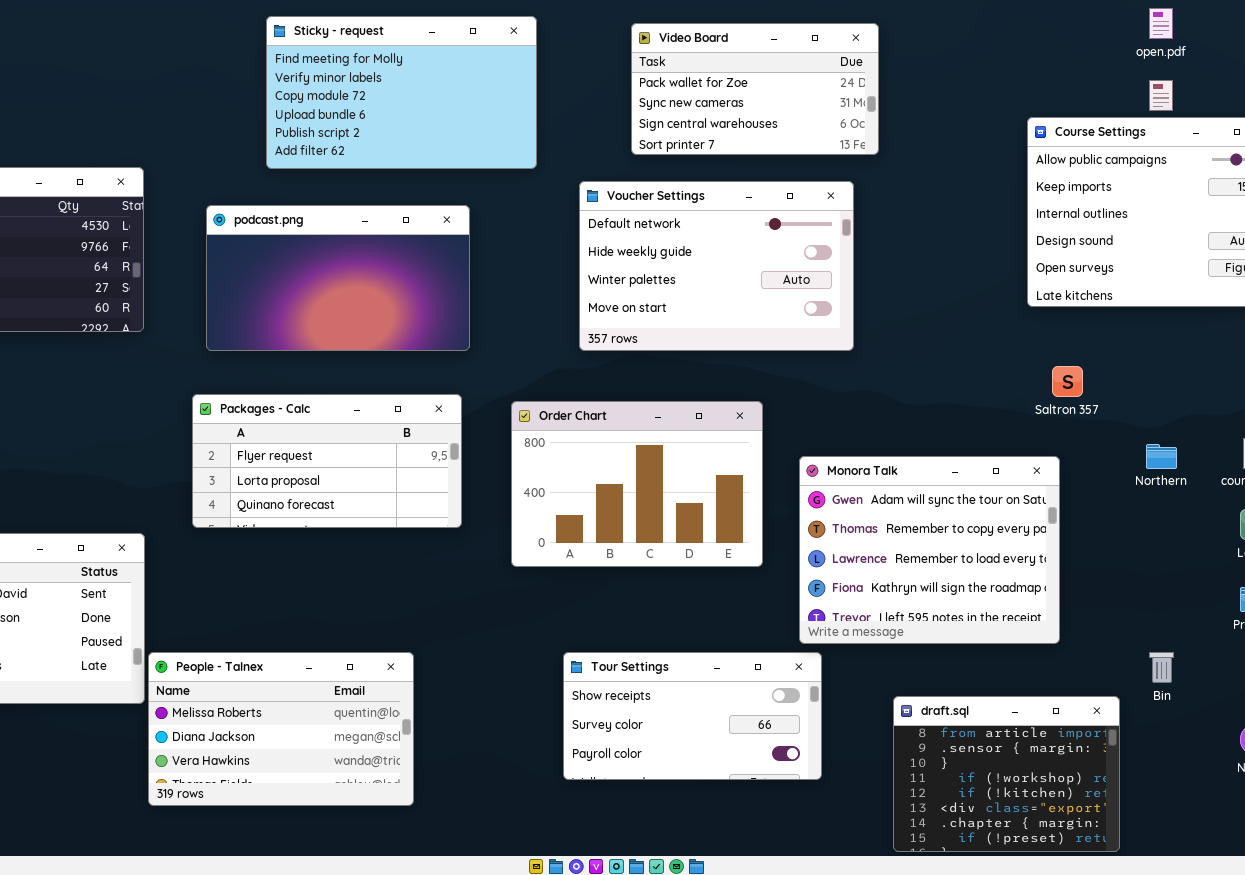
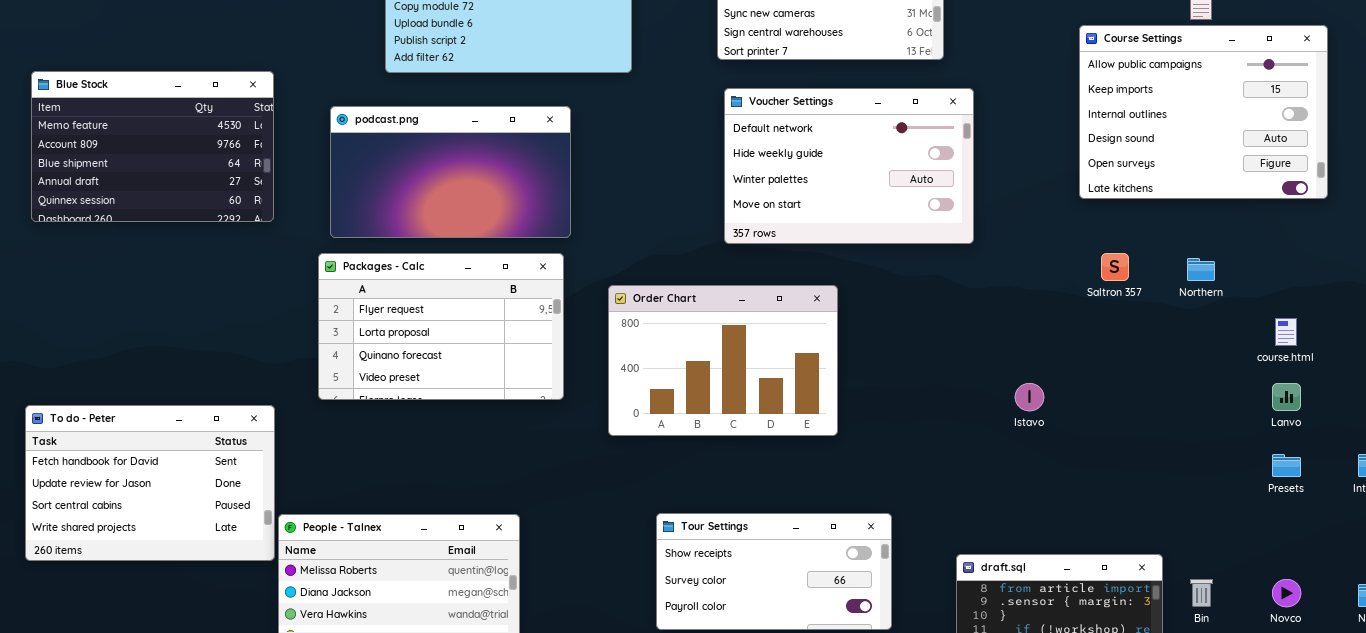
Voucher Settings: [579,181,854,351] -> [724,88,974,244], moved
Packages - Calc: [192,394,462,528] -> [318,253,564,400], resized
Northern: [1146,444,1177,469] -> [1187,258,1215,281], moved
Monora Talk: [799,456,1060,644] -> none, closed
Bin: [1149,652,1174,683] -> [1190,579,1213,607], moved

